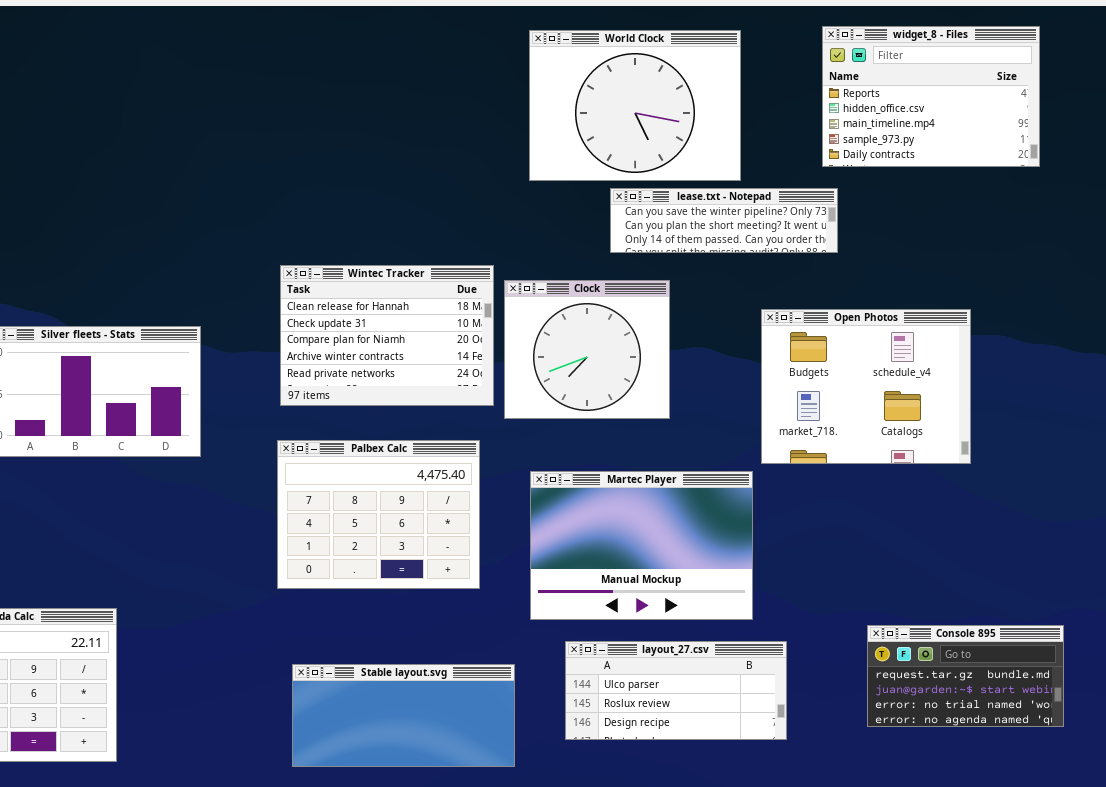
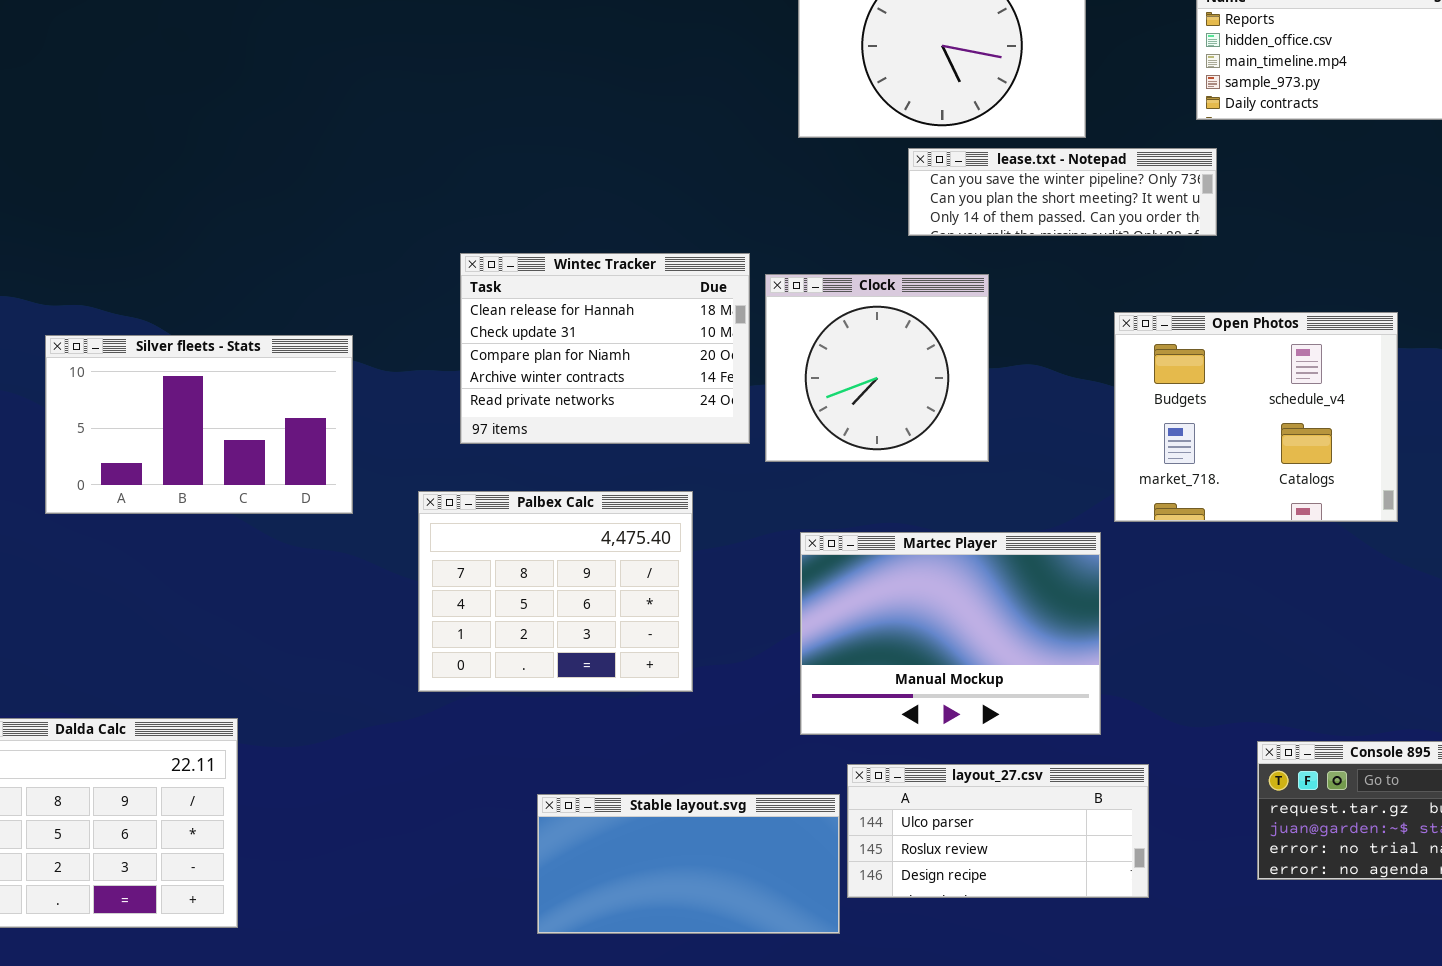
Palbex Calc: [277,440,480,589] -> [418,491,693,692], moved
Stable layout.svg: [292,664,515,767] -> [537,794,840,934], moved

